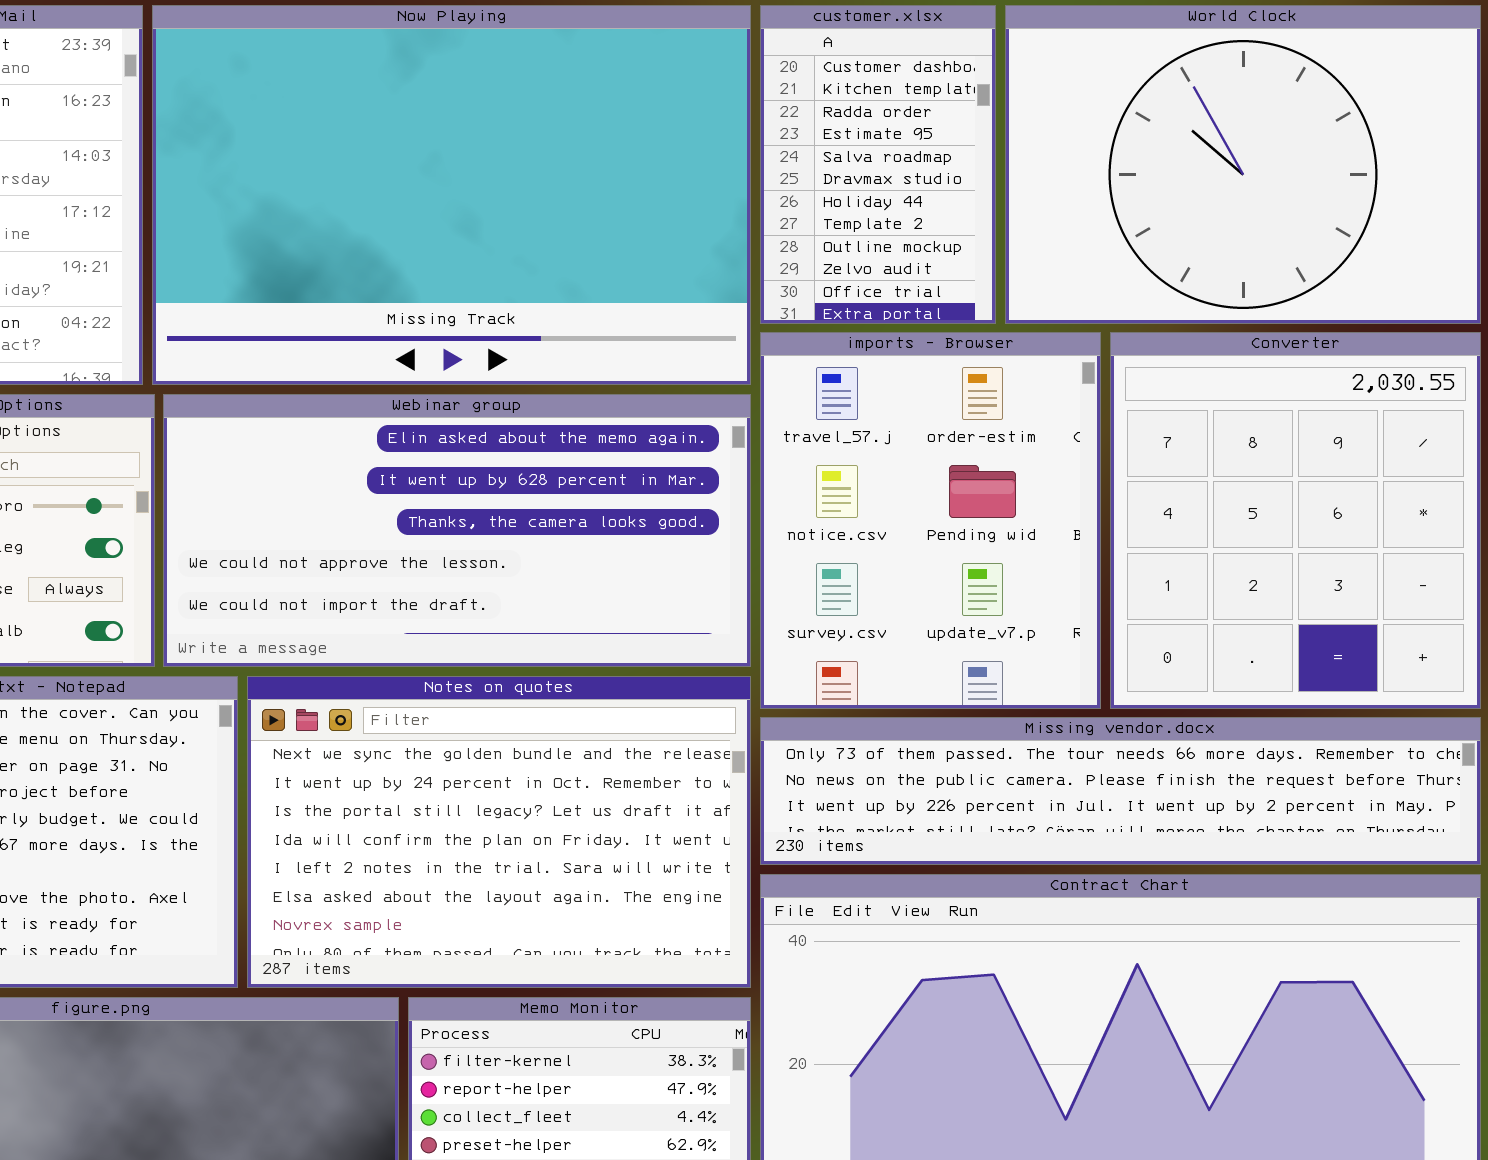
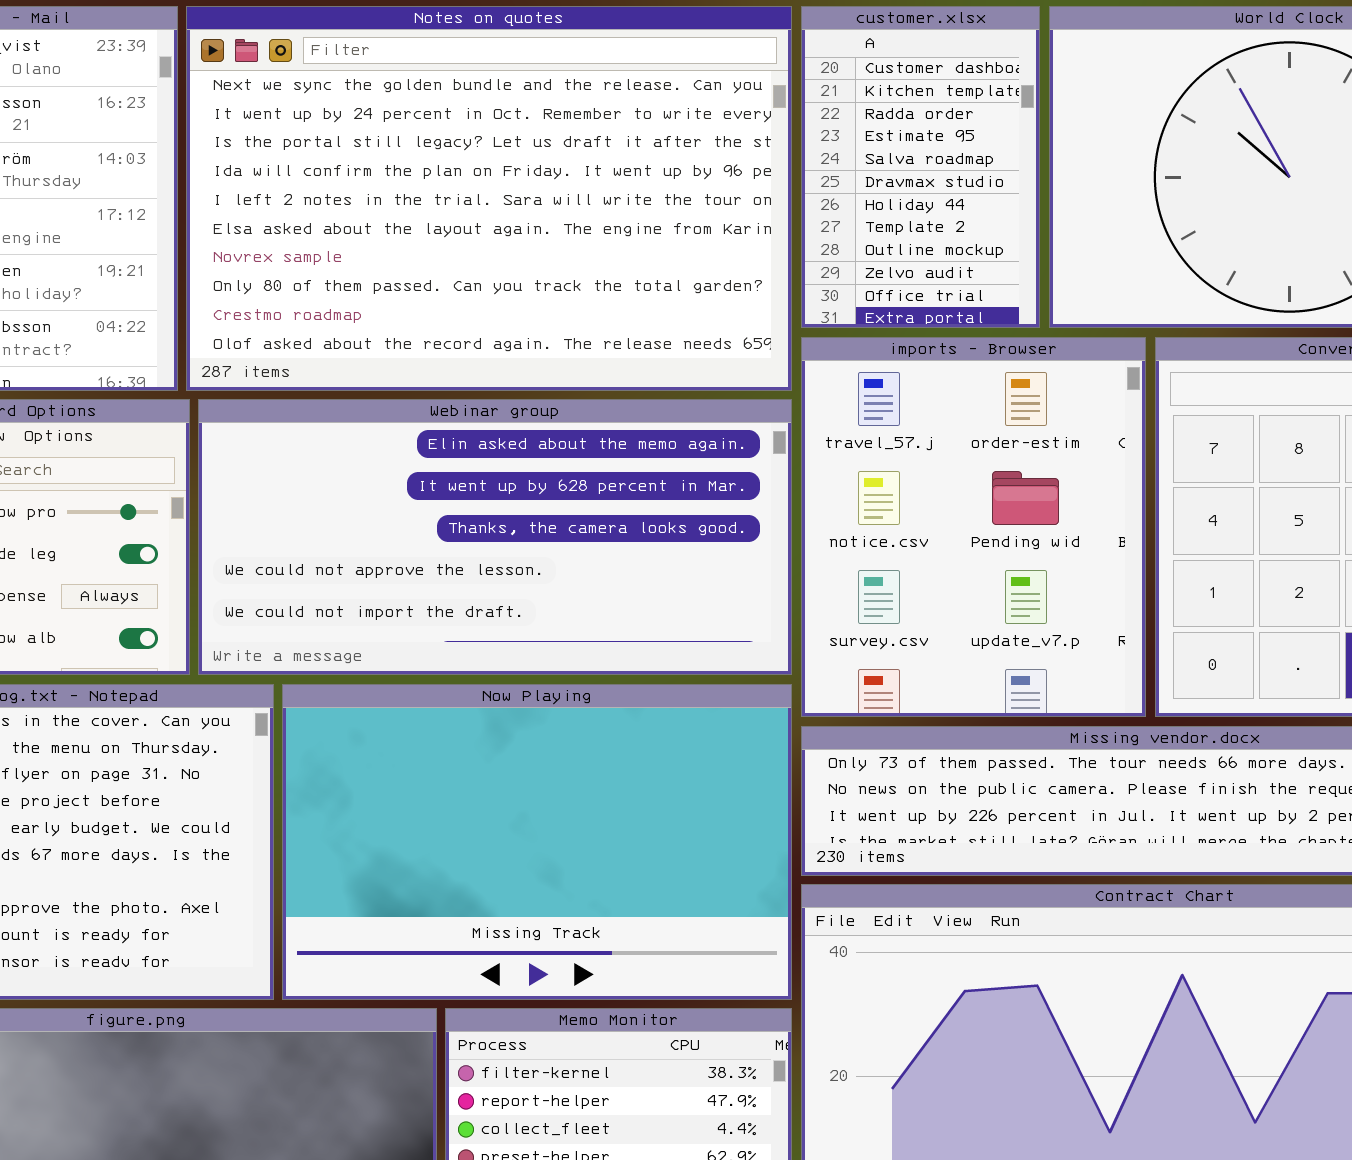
Now Playing: [152,5,751,385] -> [282,684,792,1000], moved, resized
Notes on quotes: [247,676,751,988] -> [186,6,792,391], moved, resized

